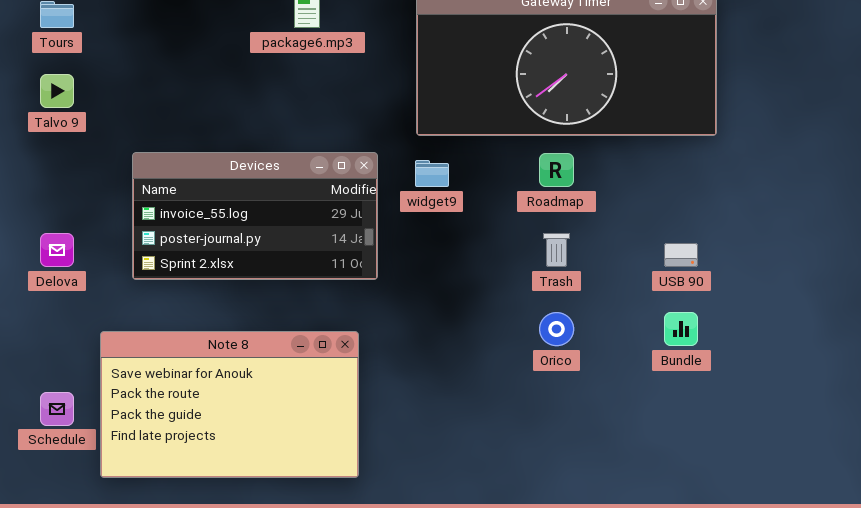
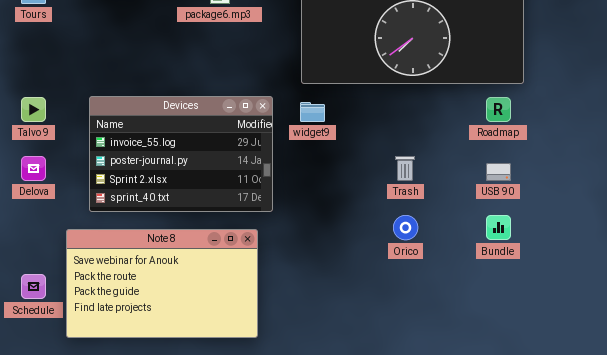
Talvo 9: [40,74,74,108] -> [21,97,46,122], moved
Devices: [132,152,378,280] -> [89,96,273,212], resized
Roadmap: [539,153,574,187] -> [486,97,511,122], moved

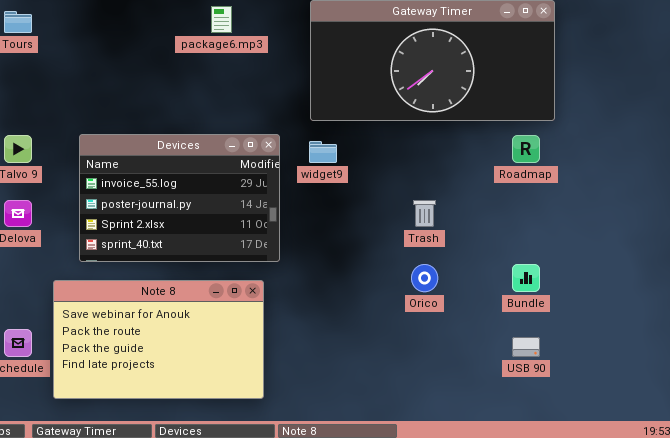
USB 90: [486,163,511,181] -> [512,337,540,357], moved

